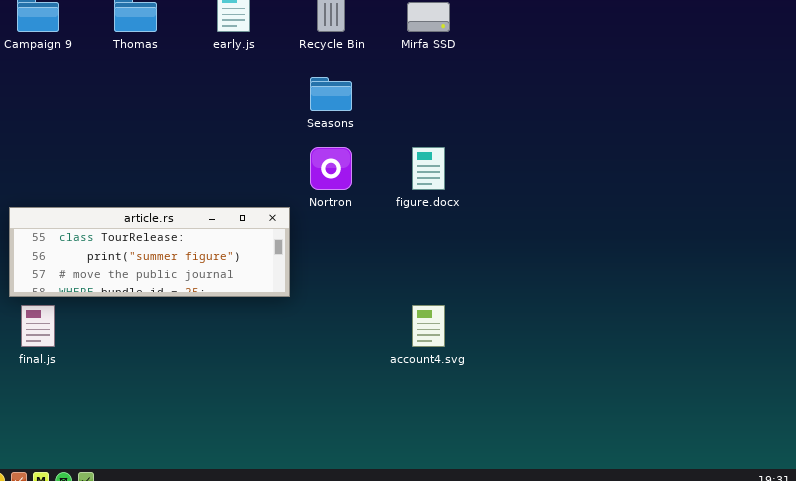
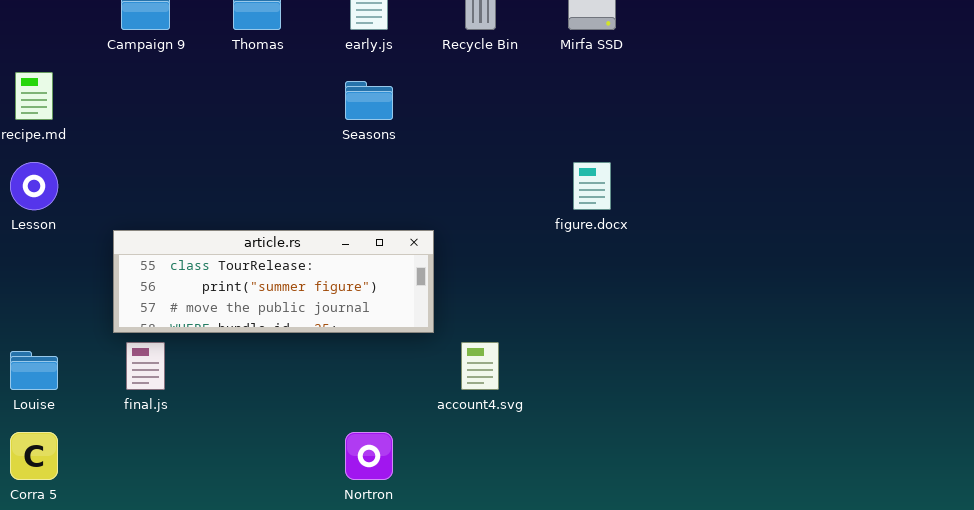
Seasons: [310,77,352,111] -> [345,81,393,120], moved
Nortron: [310,147,352,190] -> [345,432,393,480], moved
account4.svg: [412,305,445,347] -> [461,342,499,390], moved

